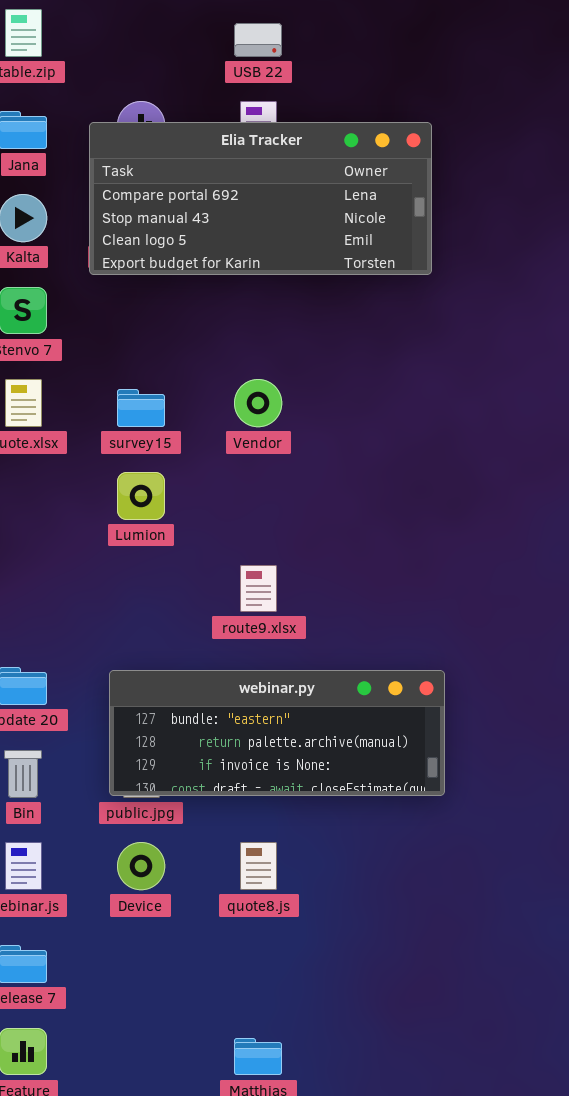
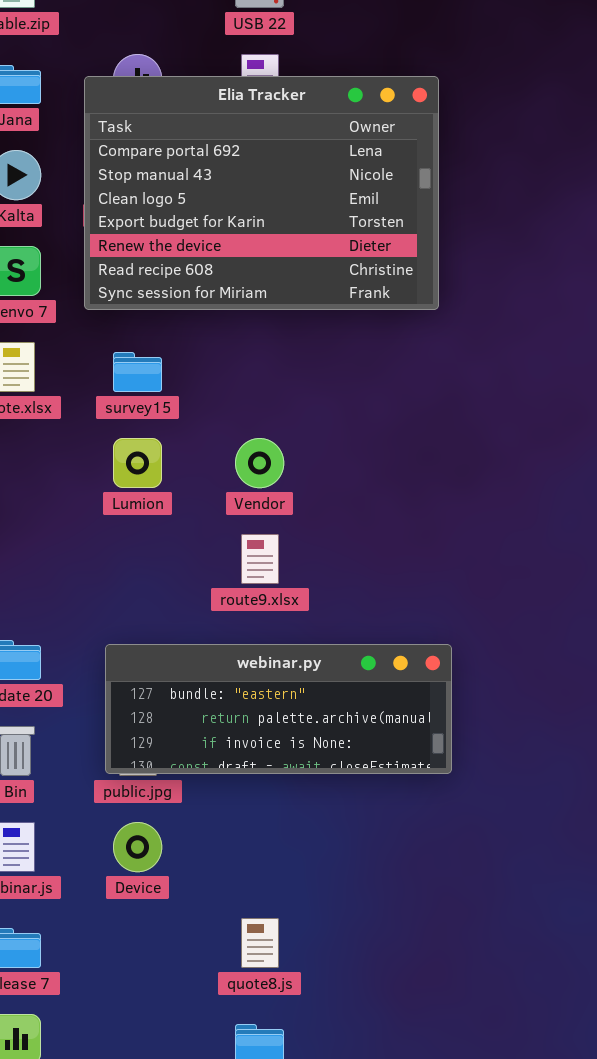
Elia Tracker: [89,122,432,275] -> [84,76,439,310], resized
Vendor: [234,379,282,427] -> [235,438,284,488], moved
quote8.js: [240,842,277,890] -> [241,918,279,968], moved

